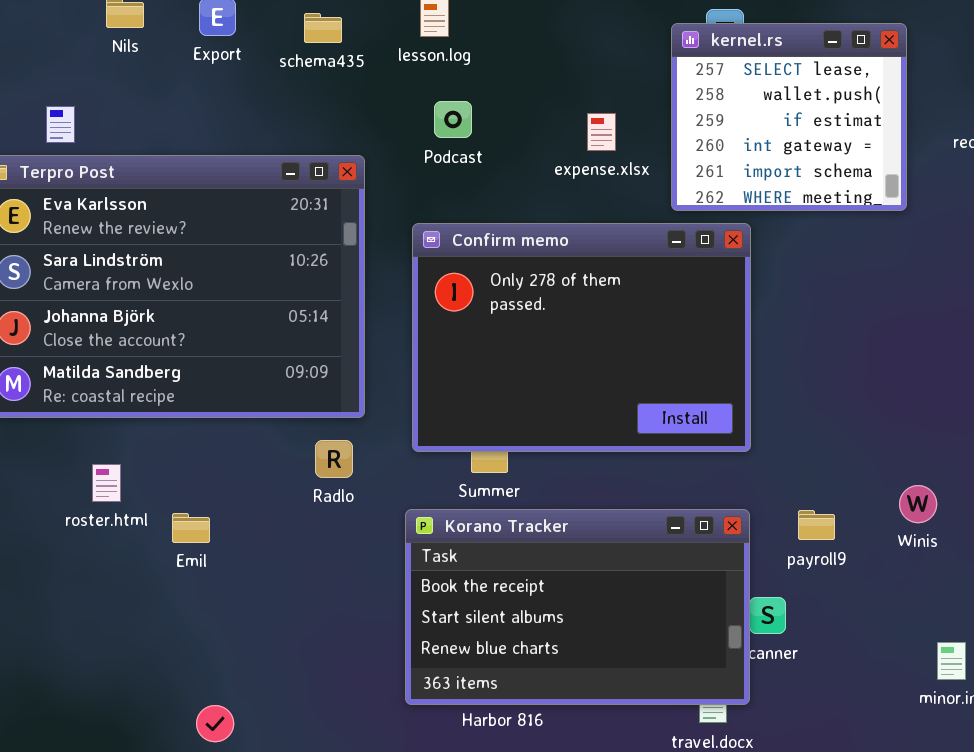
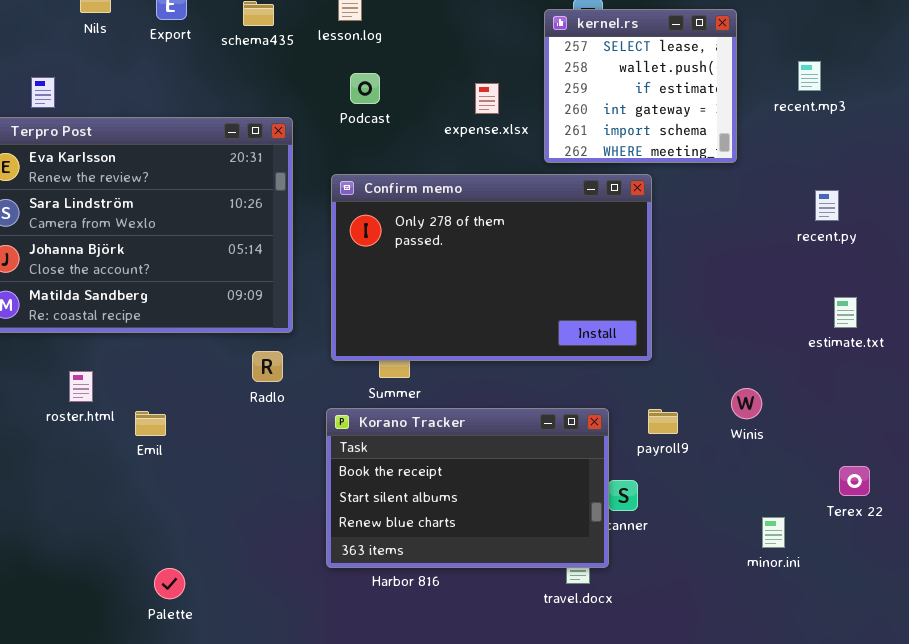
Confirm memo: [412,223,751,452] -> [331,174,652,361], resized

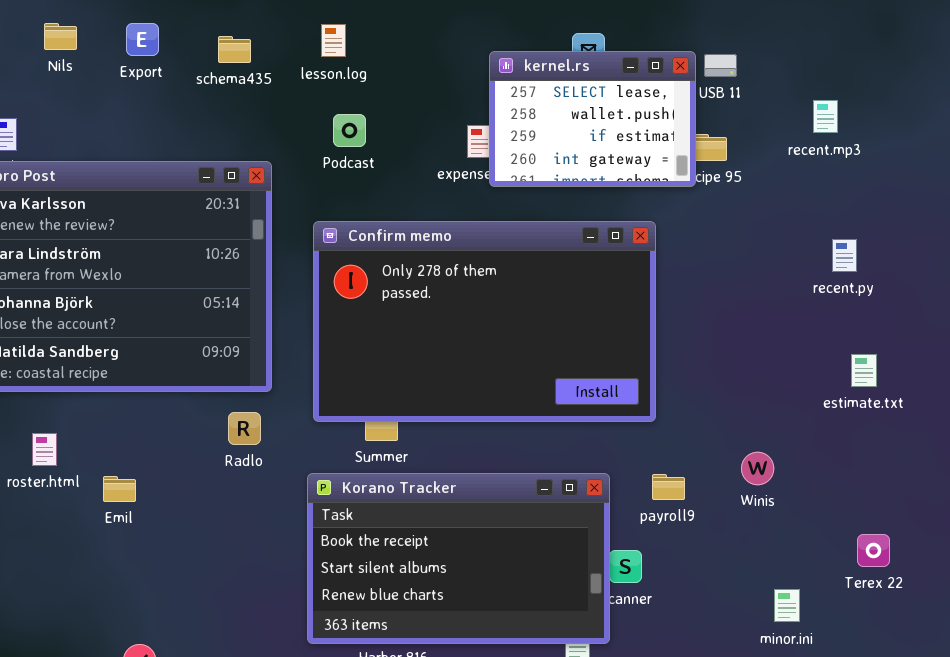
kernel.rs: [544,9,737,163] -> [489,51,696,187], moved, resized

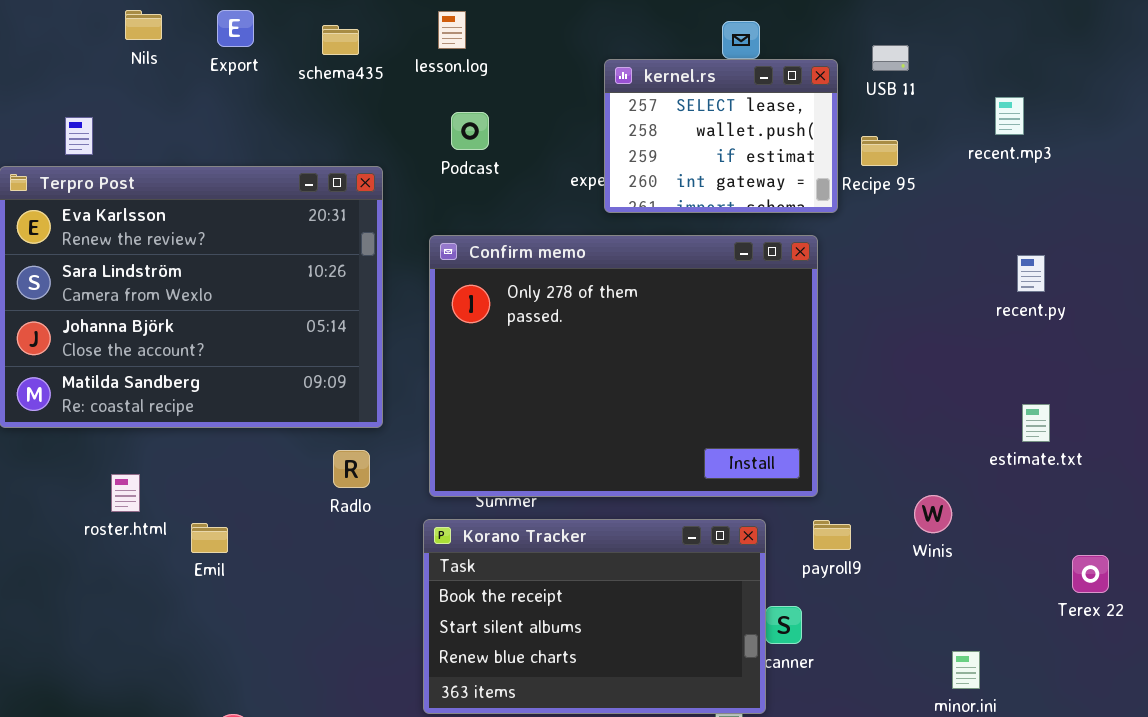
kernel.rs: [489,51,696,187] -> [604,59,838,213], moved
Confirm memo: [313,221,656,422] -> [429,235,818,497], resized
estimate.txt: [851,354,877,387] -> [1022,404,1050,442], moved
Terex 22: [857,534,890,567] -> [1072,555,1109,593], moved

